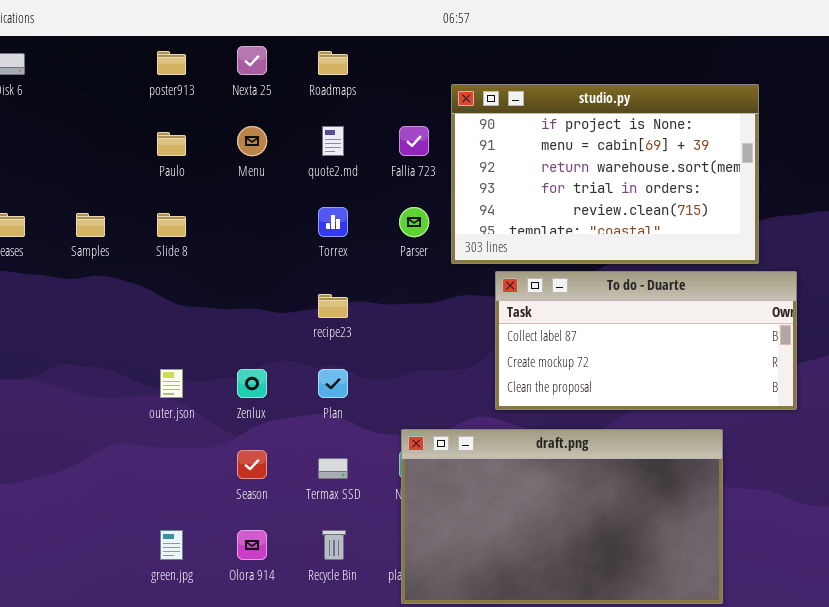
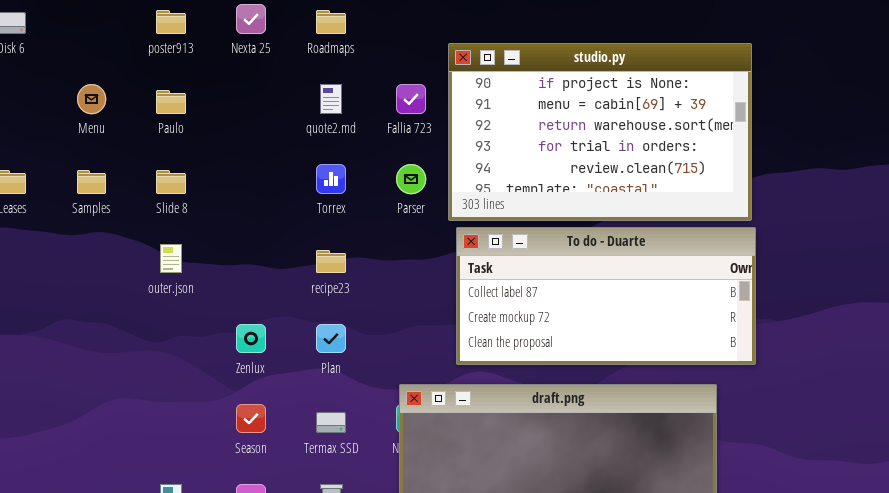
Menu: [237,126,267,156] -> [77,84,106,114], moved
To do - Duarte: [495,271,797,410] -> [456,227,756,365], moved
outer.json: [160,369,183,398] -> [160,244,182,273], moved

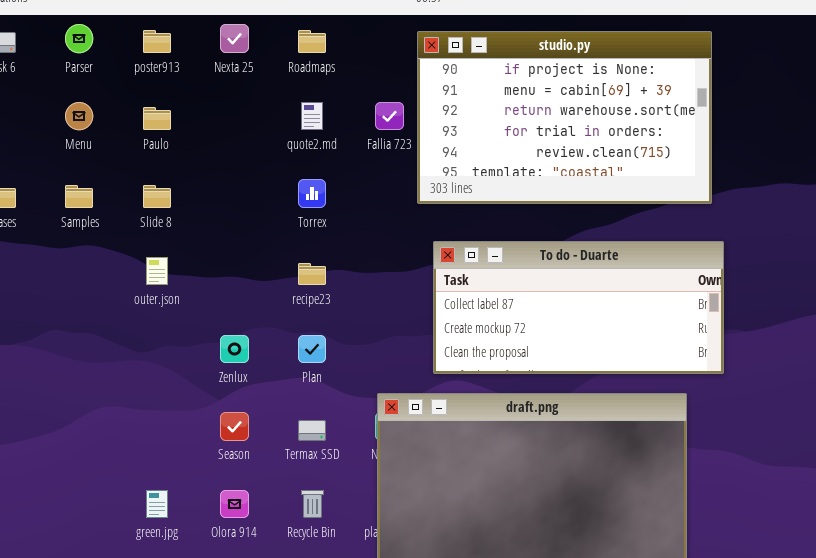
studio.py: [448,43,752,221] -> [417,31,712,204], moved
Parser: [396,164,426,194] -> [65,24,93,53], moved

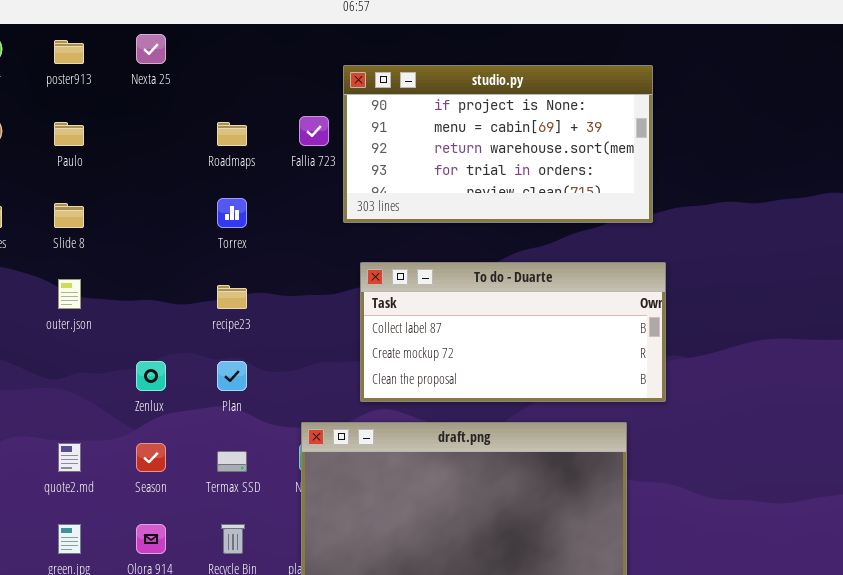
Roadmaps: [298,30,326,53] -> [217,122,247,146], moved
studio.py: [417,31,712,204] -> [343,65,653,223], resized
quote2.md: [301,102,323,130] -> [58,443,81,472], moved

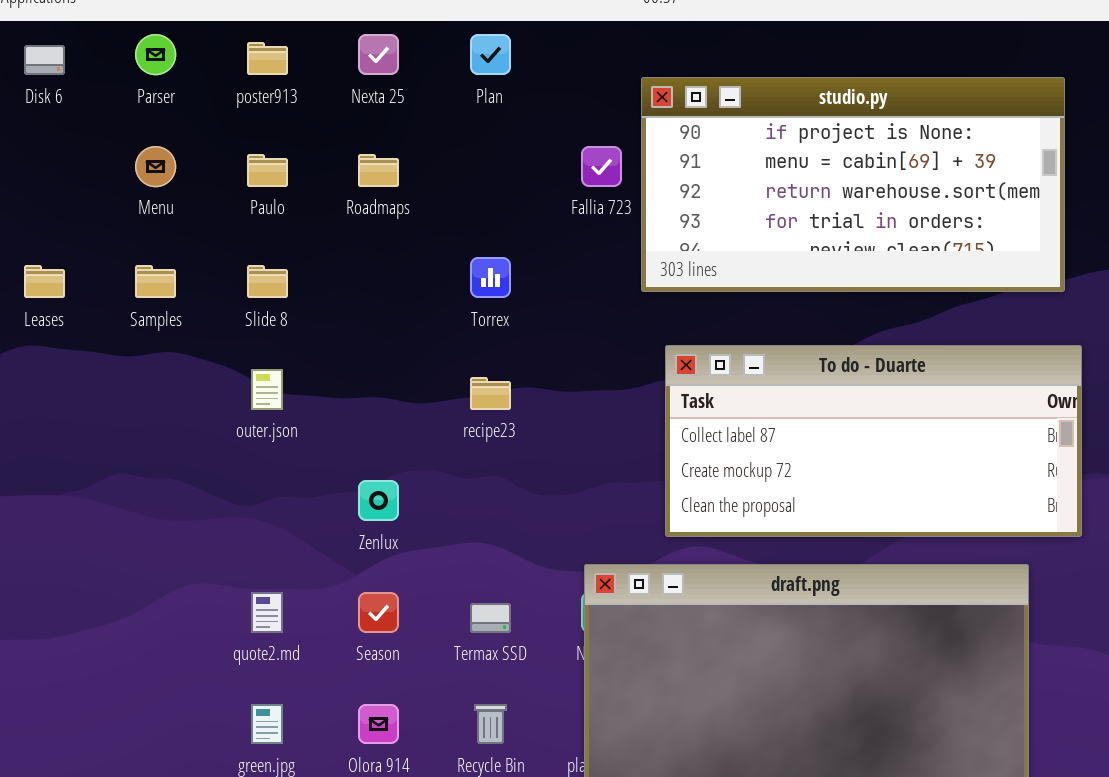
Roadmaps: [217,122,247,146] -> [358,154,399,187], moved
Plan: [217,361,247,391] -> [470,34,511,75], moved

